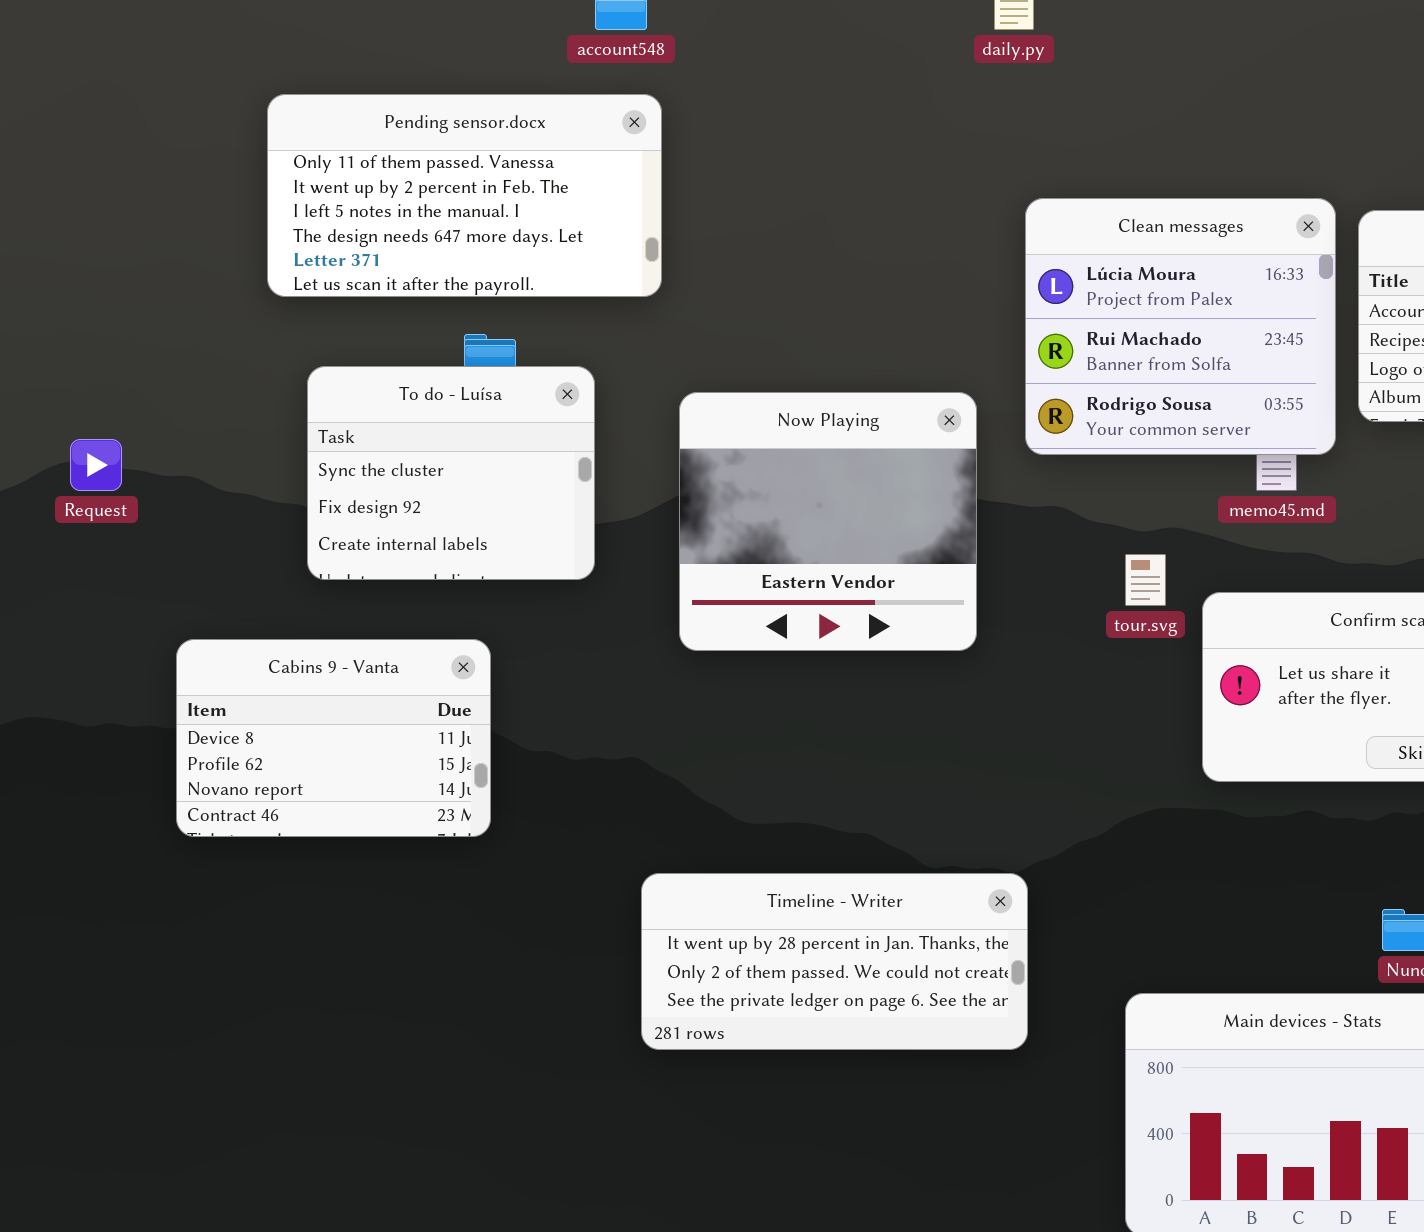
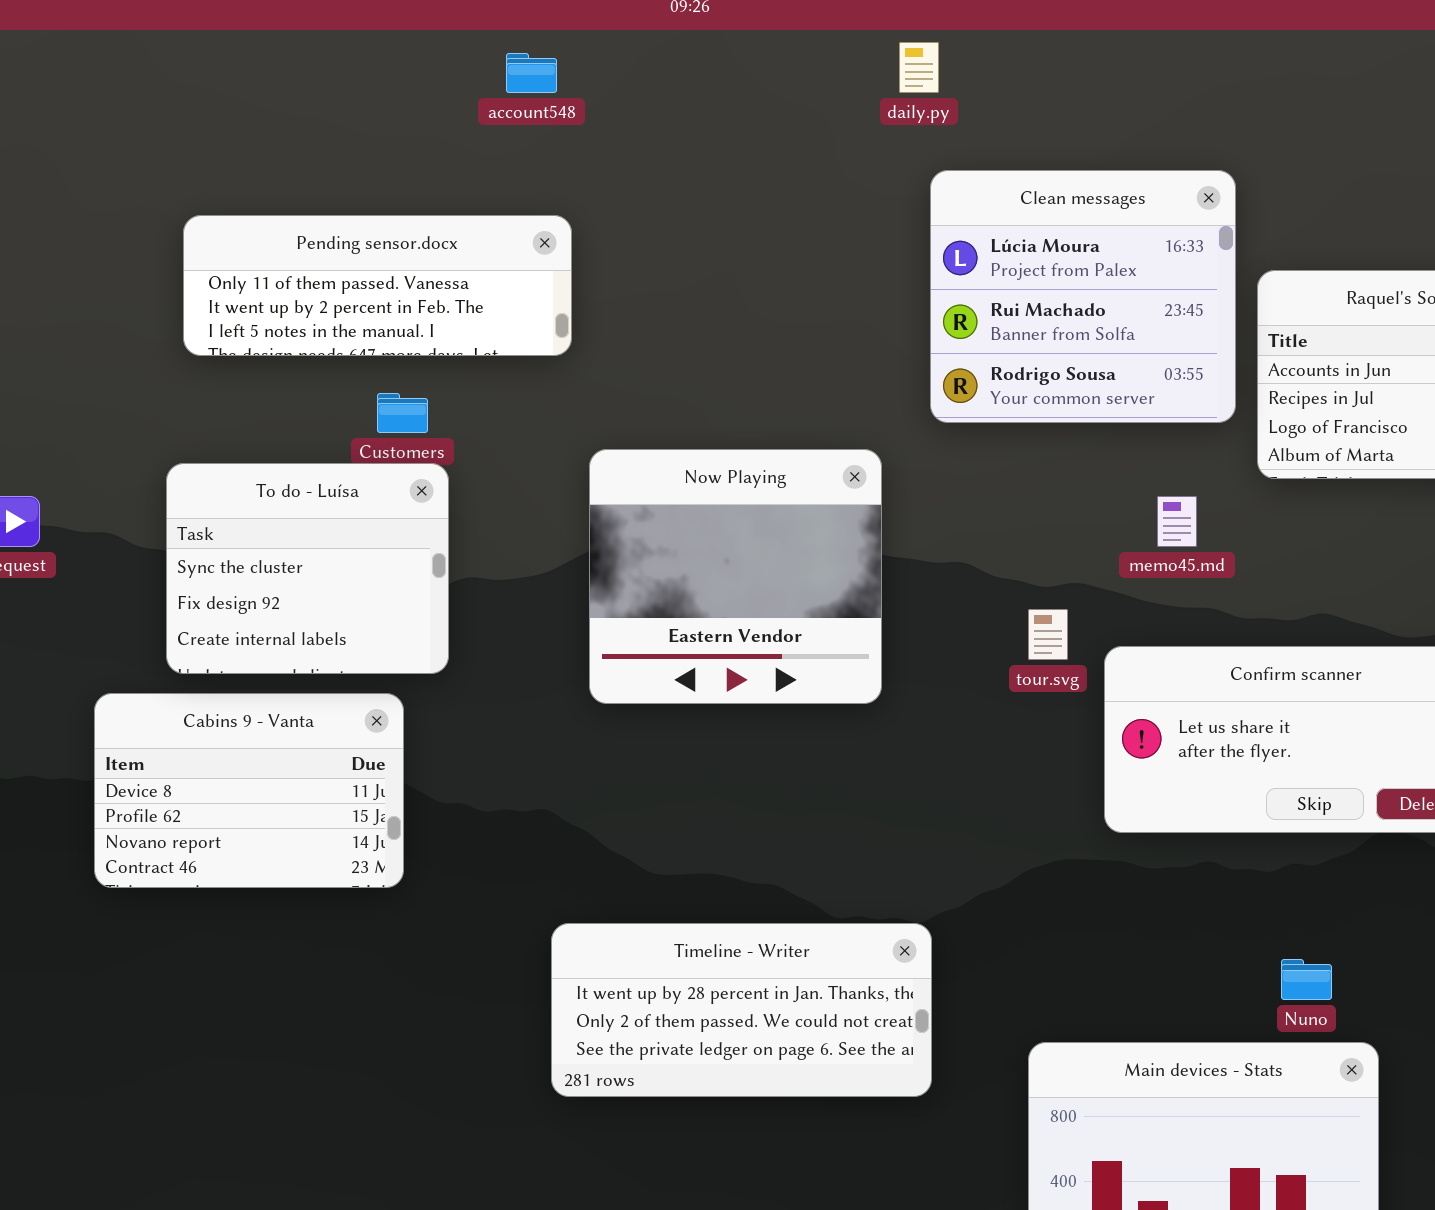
Pending sensor.docx: [267,94,662,297] -> [183,215,572,356], resized
Clean messages: [1025,198,1336,455] -> [930,170,1236,423], moved
To do - Luísa: [307,366,595,580] -> [166,463,449,674], moved

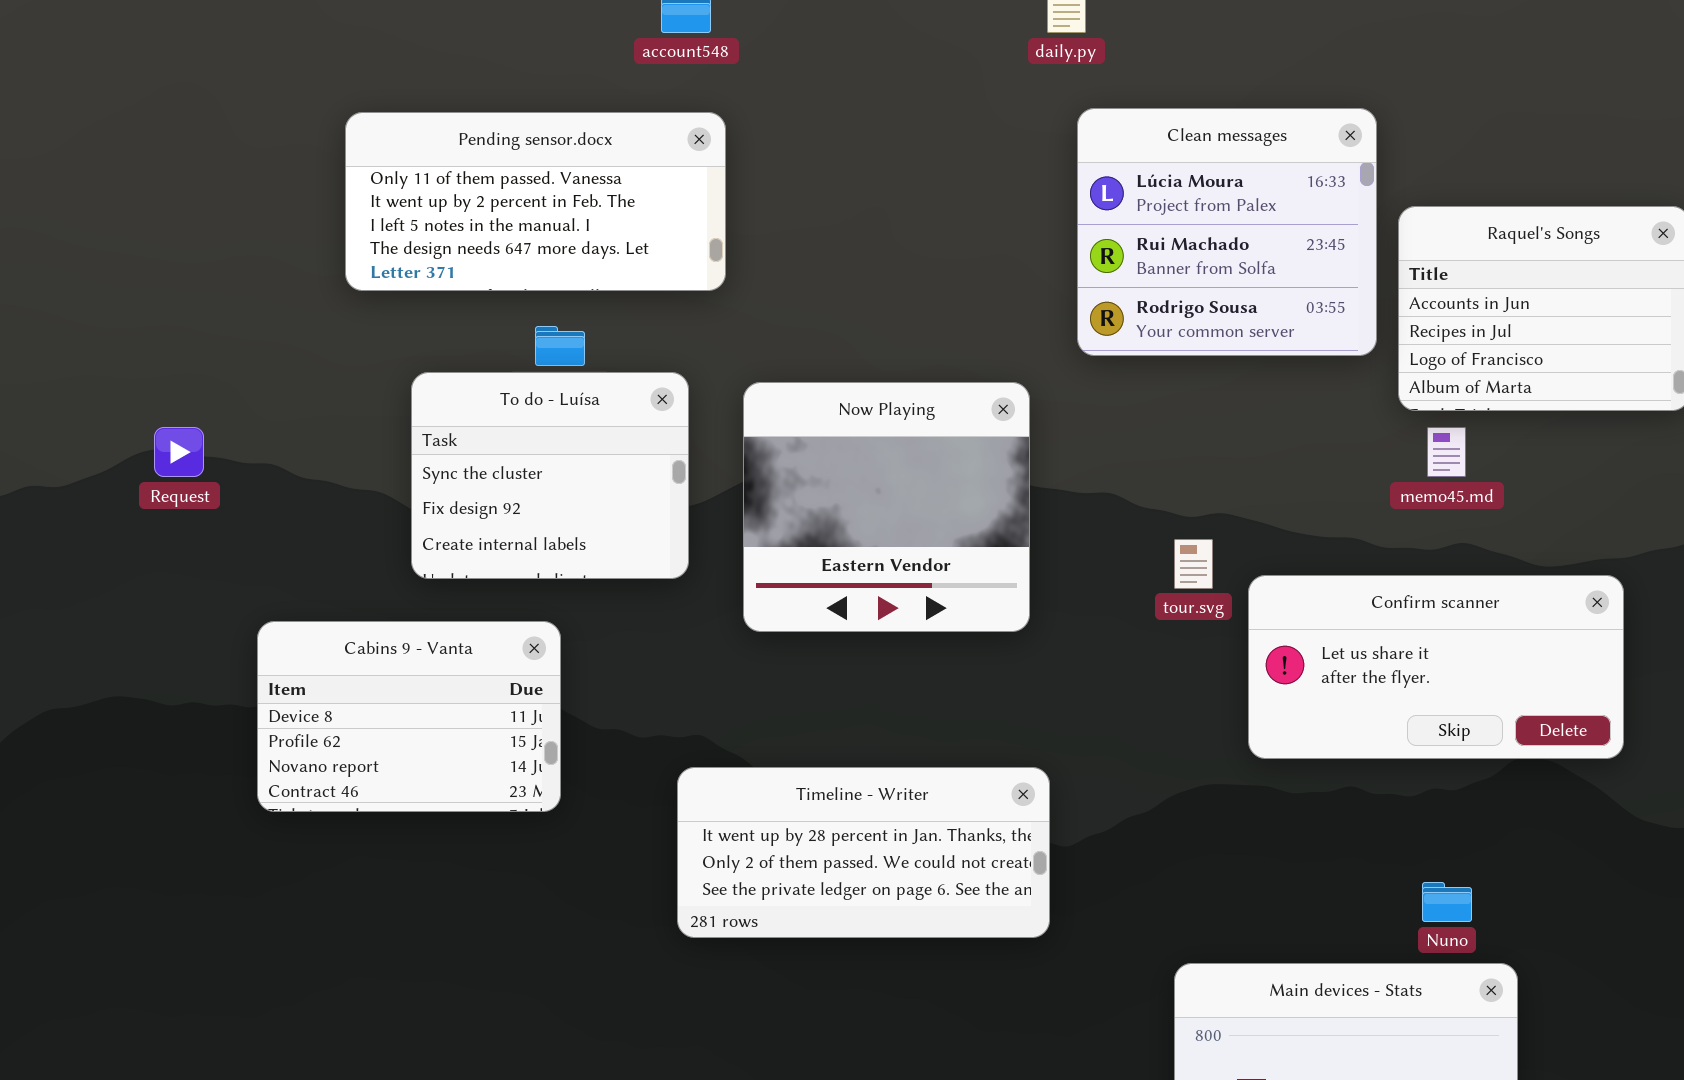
Pending sensor.docx: [183,215,572,356] -> [345,112,726,291], resized
To do - Luísa: [166,463,449,674] -> [411,372,689,579], moved
memo45.md: [1157,496,1197,547] -> [1427,427,1466,477], moved
Timeline - Writer: [551,923,932,1097] -> [677,767,1050,938], moved

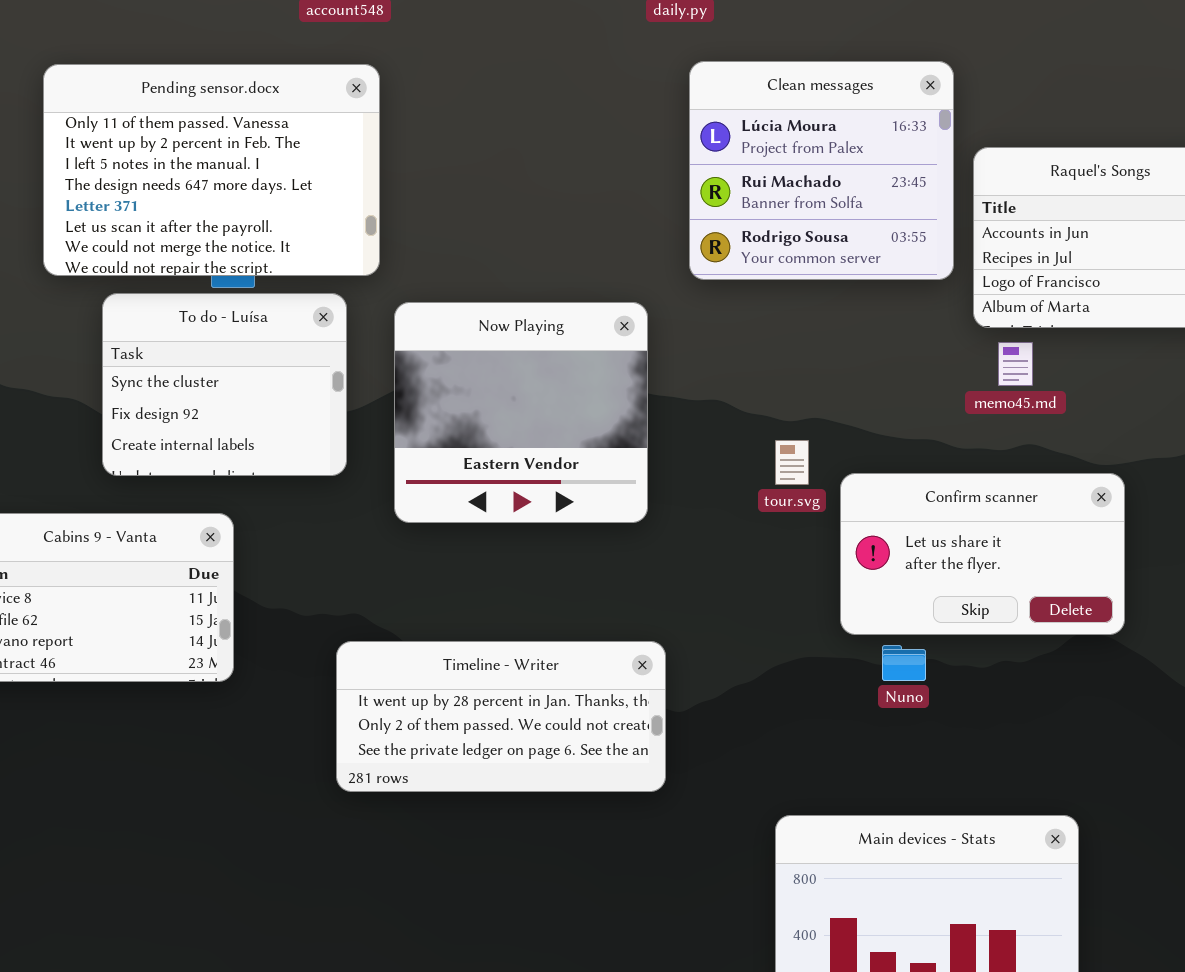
Pending sensor.docx: [345,112,726,291] -> [43,64,380,276], resized
Confirm scanner: [1248,575,1624,759] -> [840,473,1125,635], resized
Nuno: [1422,882,1472,922] -> [882,645,926,681], moved

